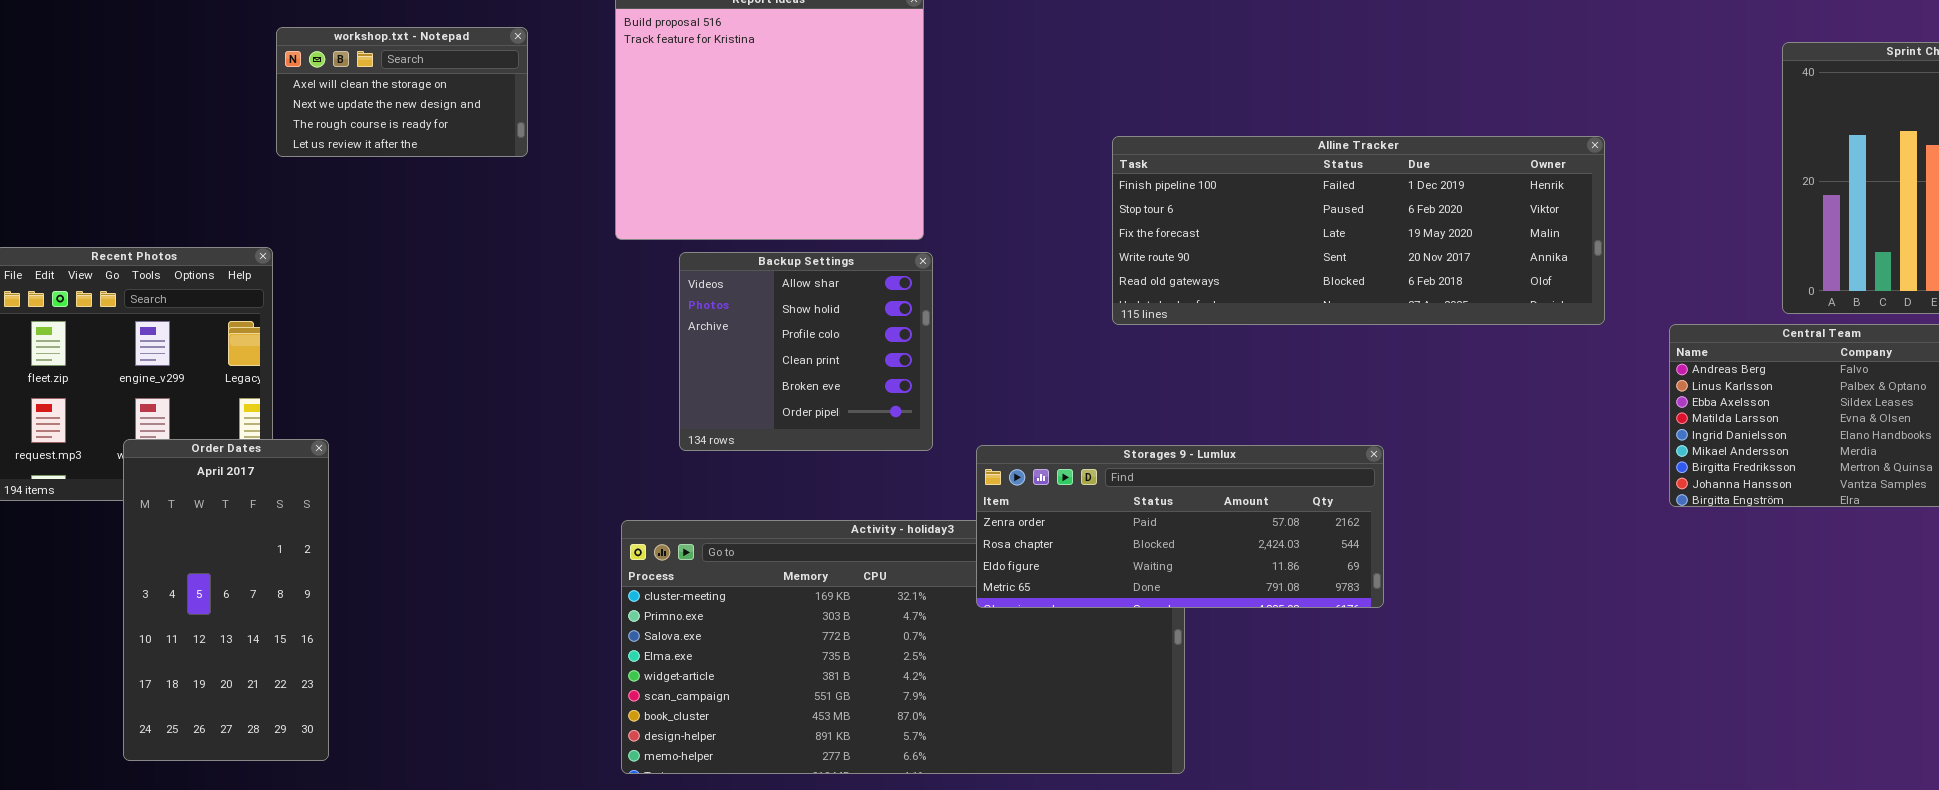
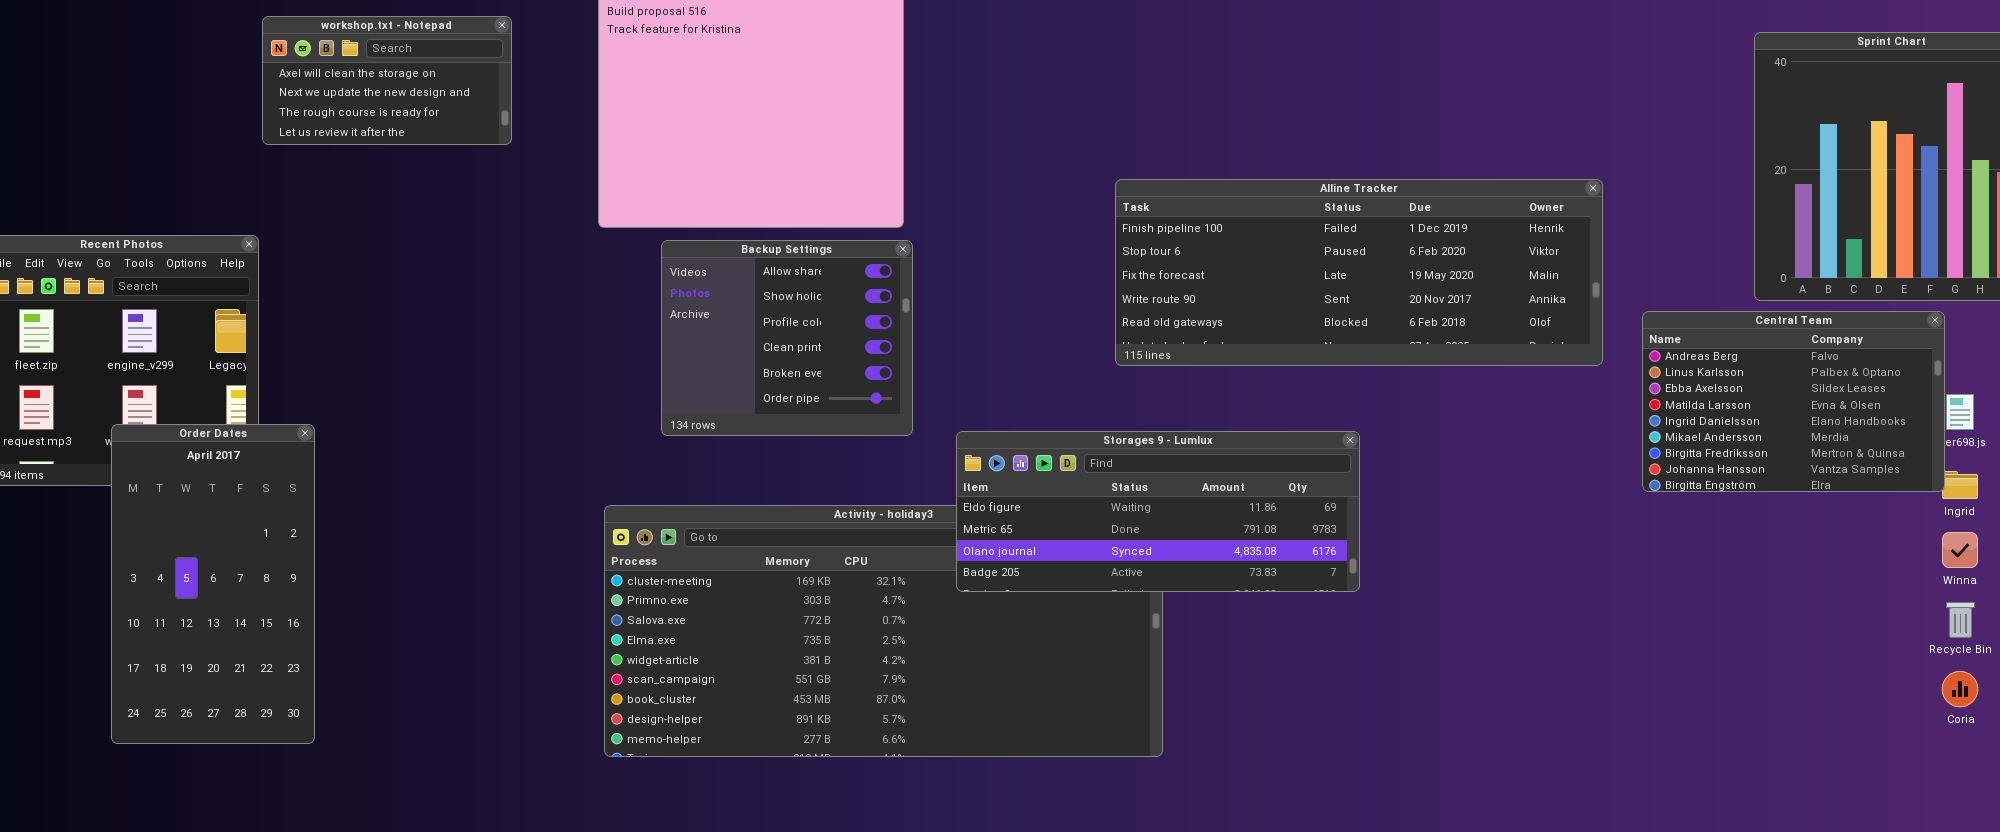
Alline Tracker: [1112,136,1605,325] -> [1115,179,1603,366], moved
Storages 9 - Lumlux: [976,445,1384,608] -> [956,431,1360,592], scrolled down 2 rows

